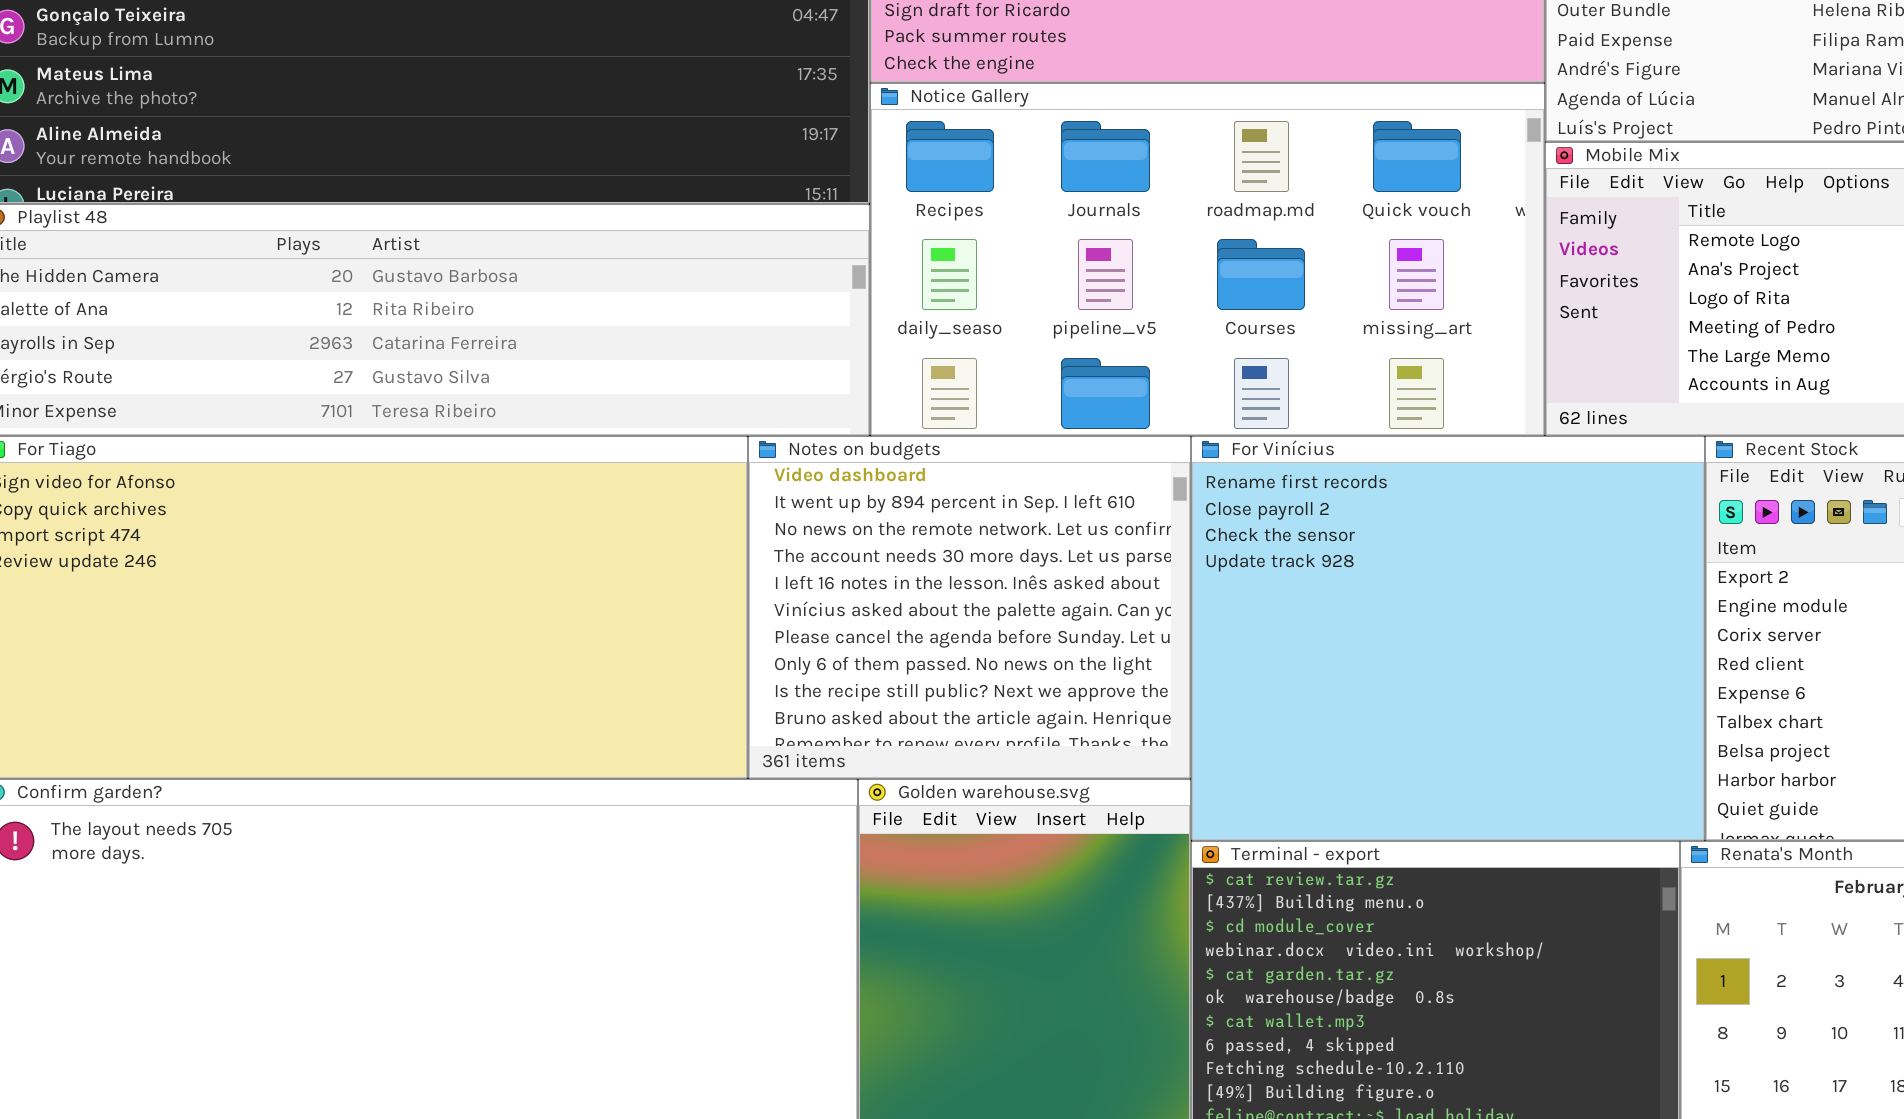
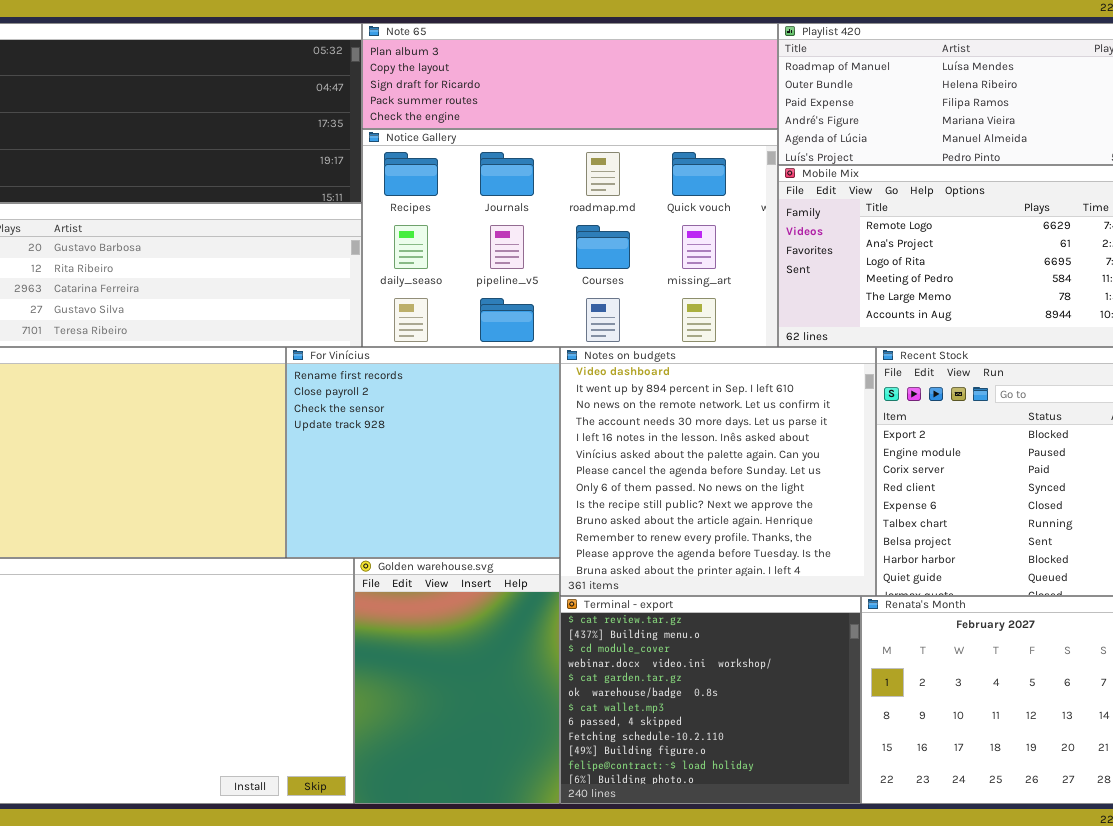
Notes on budgets: [748,436,1191,779] -> [560,347,876,596], moved, resized
For Vinícius: [1191,436,1705,841] -> [286,347,560,558], moved, resized

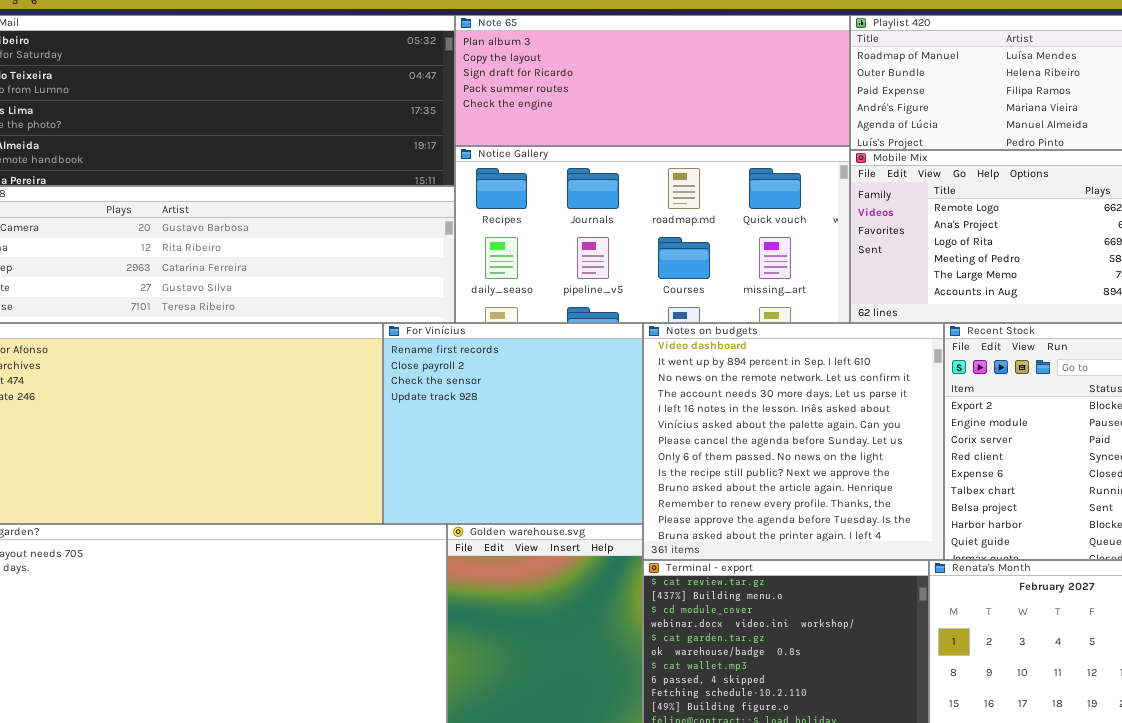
Note 65: [362,23,778,129] -> [455,15,850,146], resized
Notice Gallery: [362,129,778,347] -> [455,146,850,323], resized

